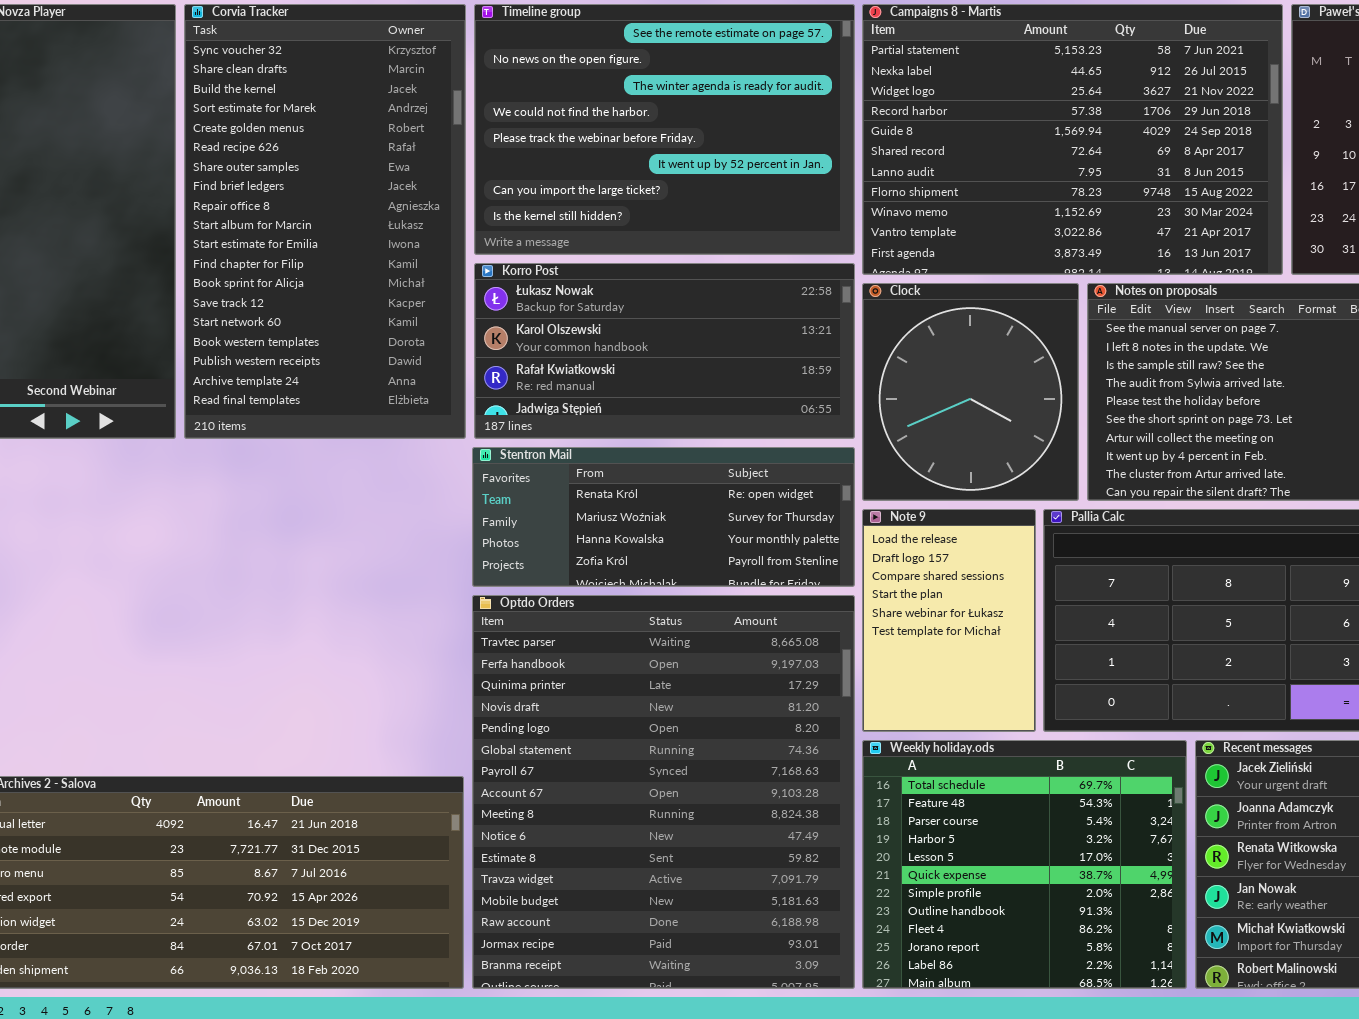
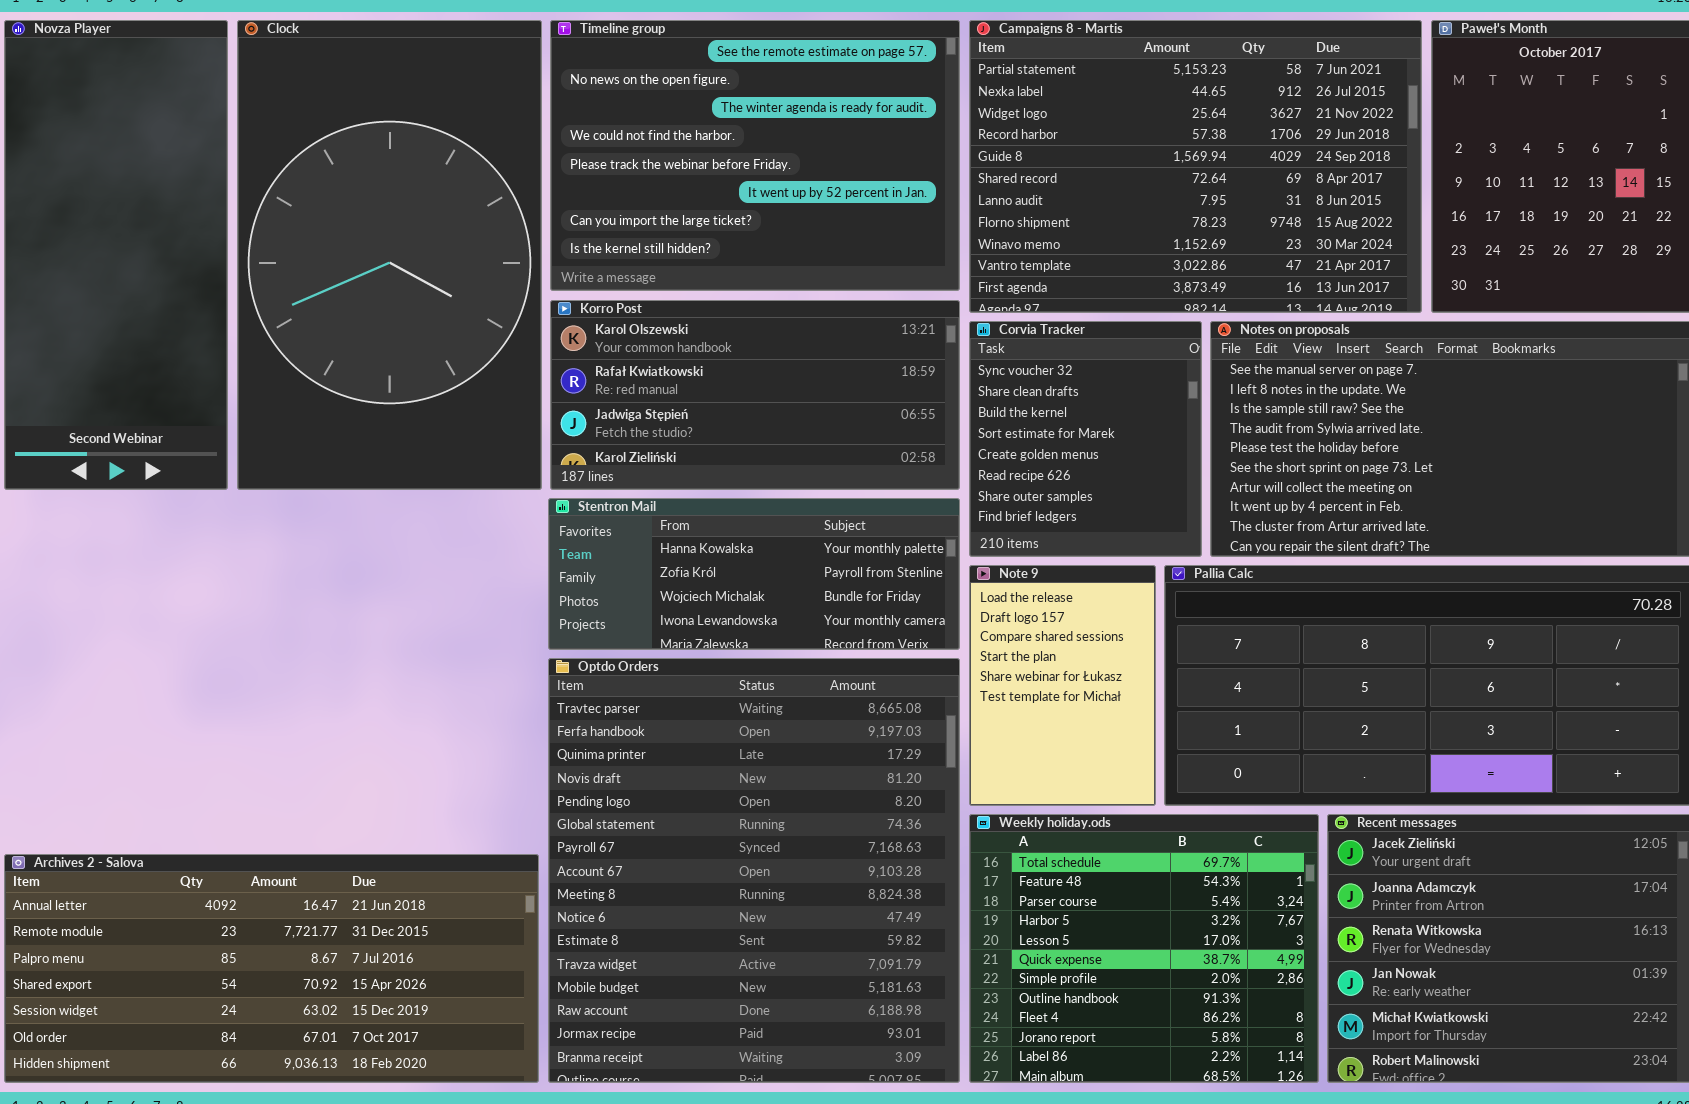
Corvia Tracker: [184,4,466,439] -> [969,321,1202,557], moved, resized
Korro Post: [474,263,855,439] -> [550,300,960,490], scrolled down 1 row
Clock: [862,283,1079,501] -> [237,20,542,490], moved, resized
Stentron Mail: [472,447,855,587] -> [548,498,960,650], scrolled down 2 rows

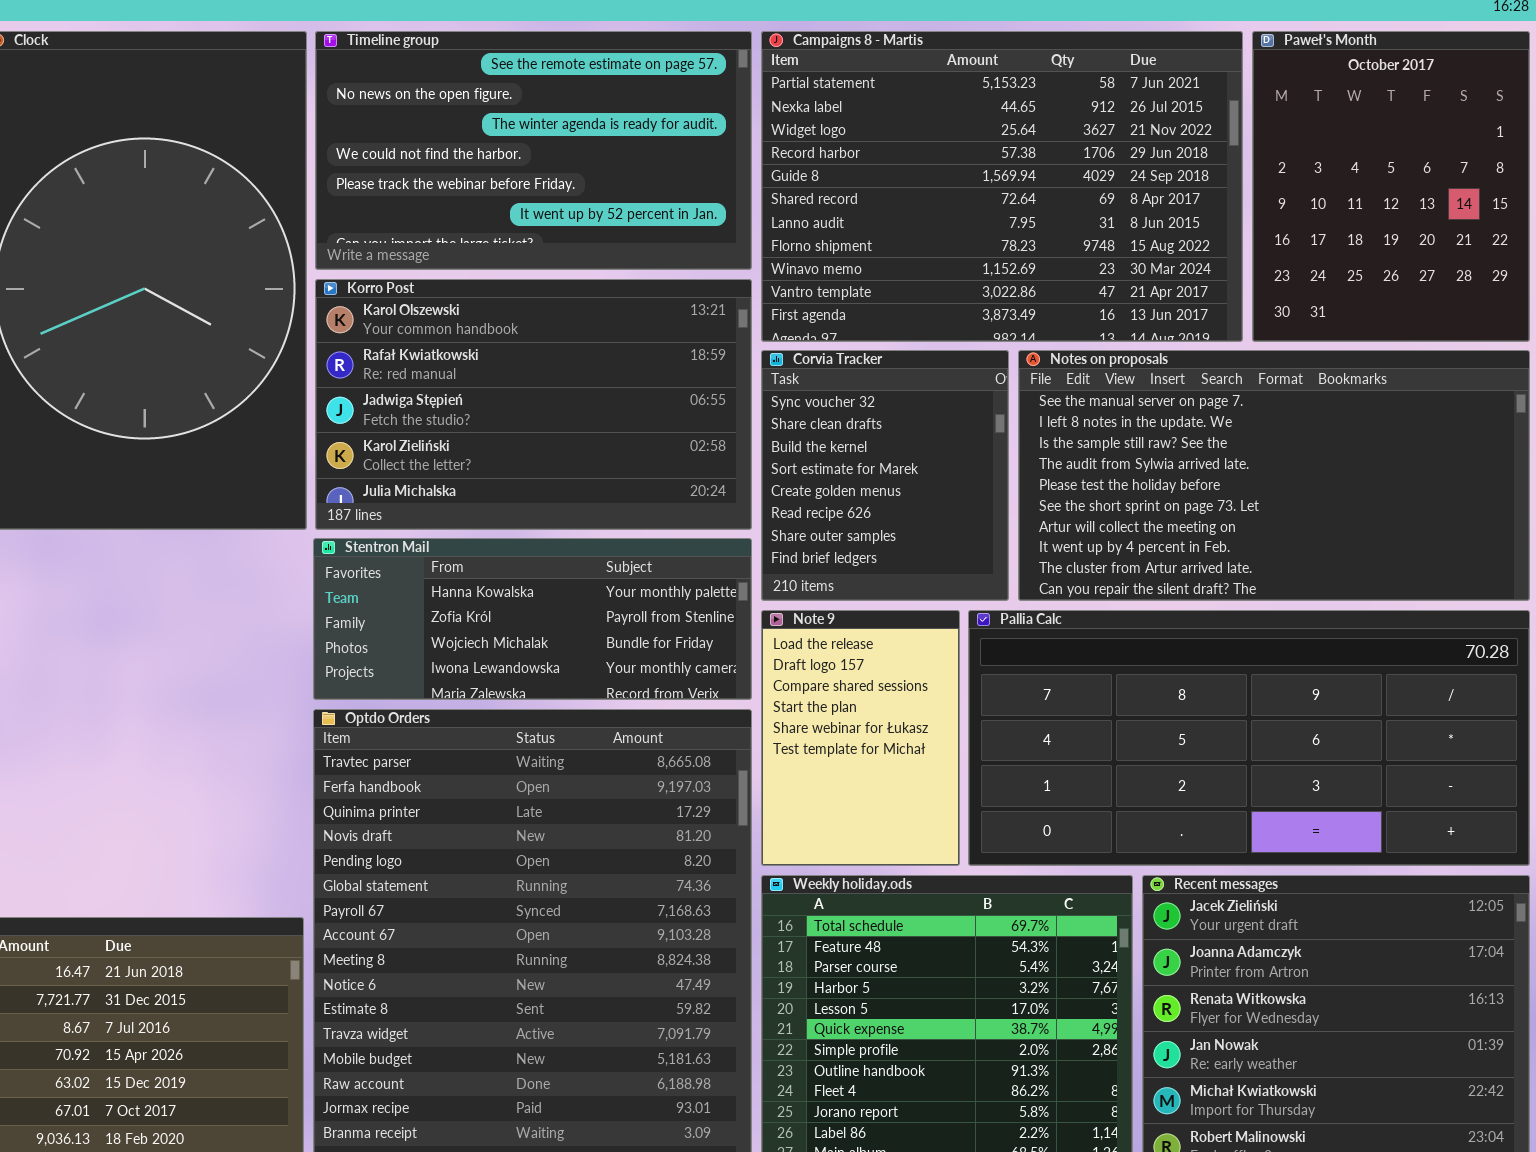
Timeline group: [550,20,960,291] -> [315,31,752,270], resized
Korro Post: [550,300,960,490] -> [315,279,752,530], resized

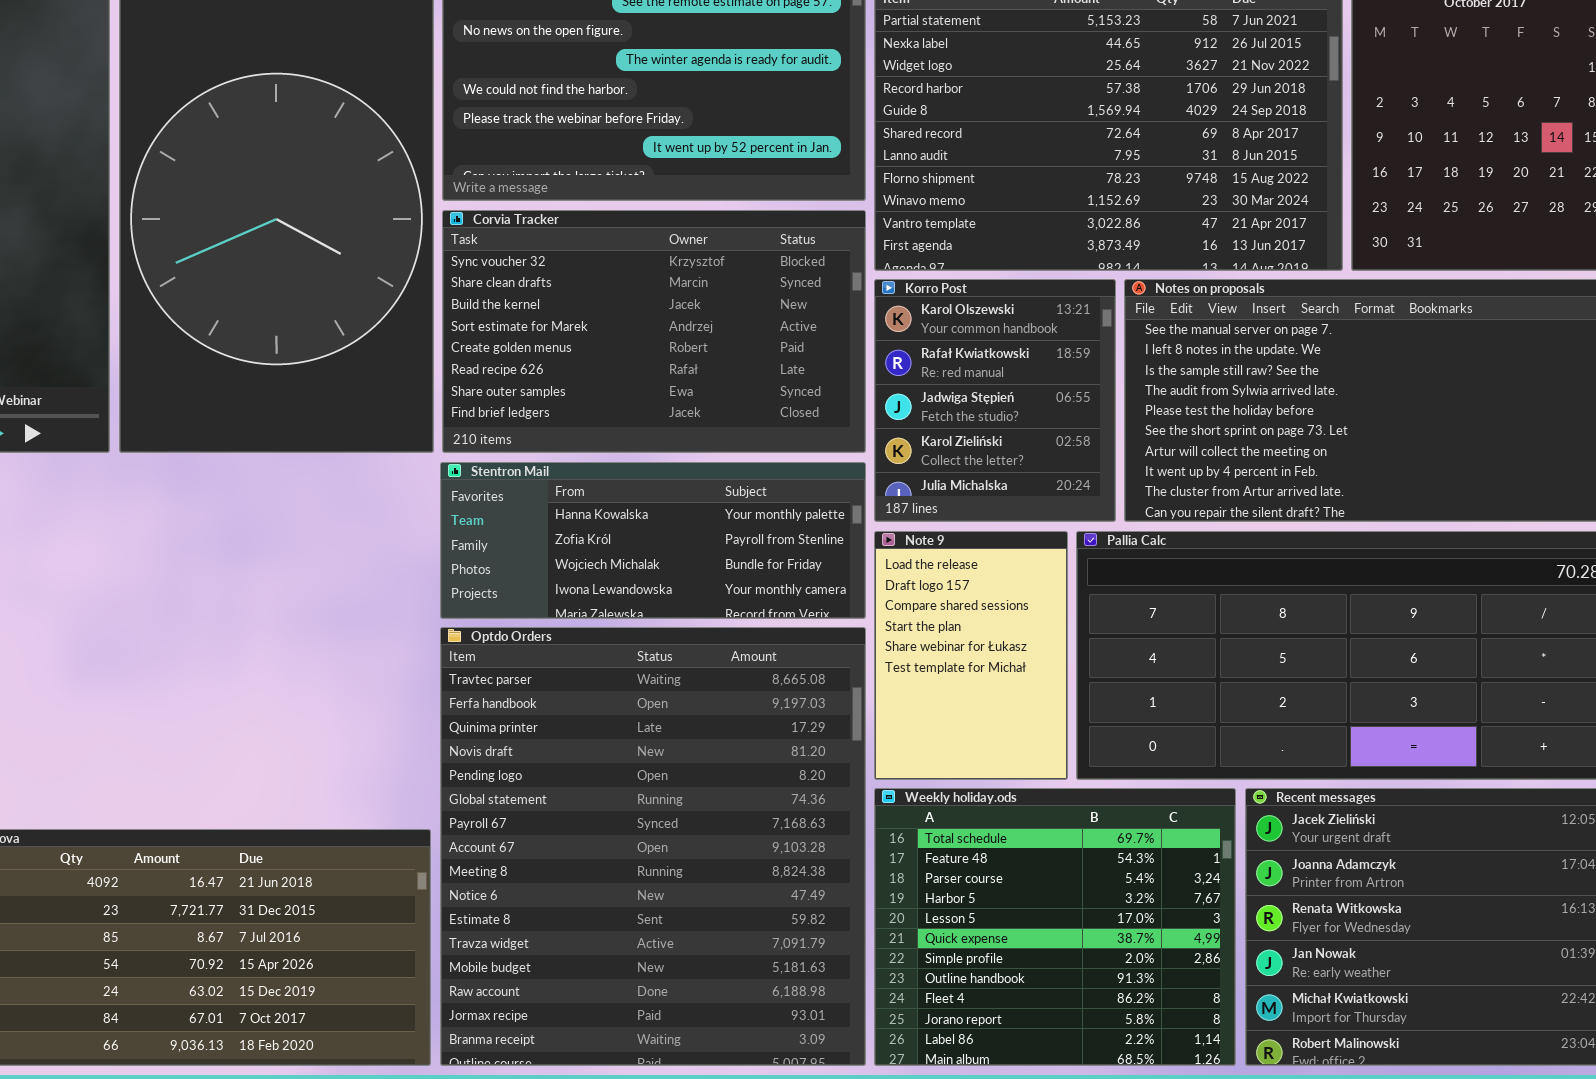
Korro Post: [315,279,752,530] -> [874,279,1116,522], moved, resized
Corvia Tracker: [761,350,1009,601] -> [442,210,866,453], moved, resized

